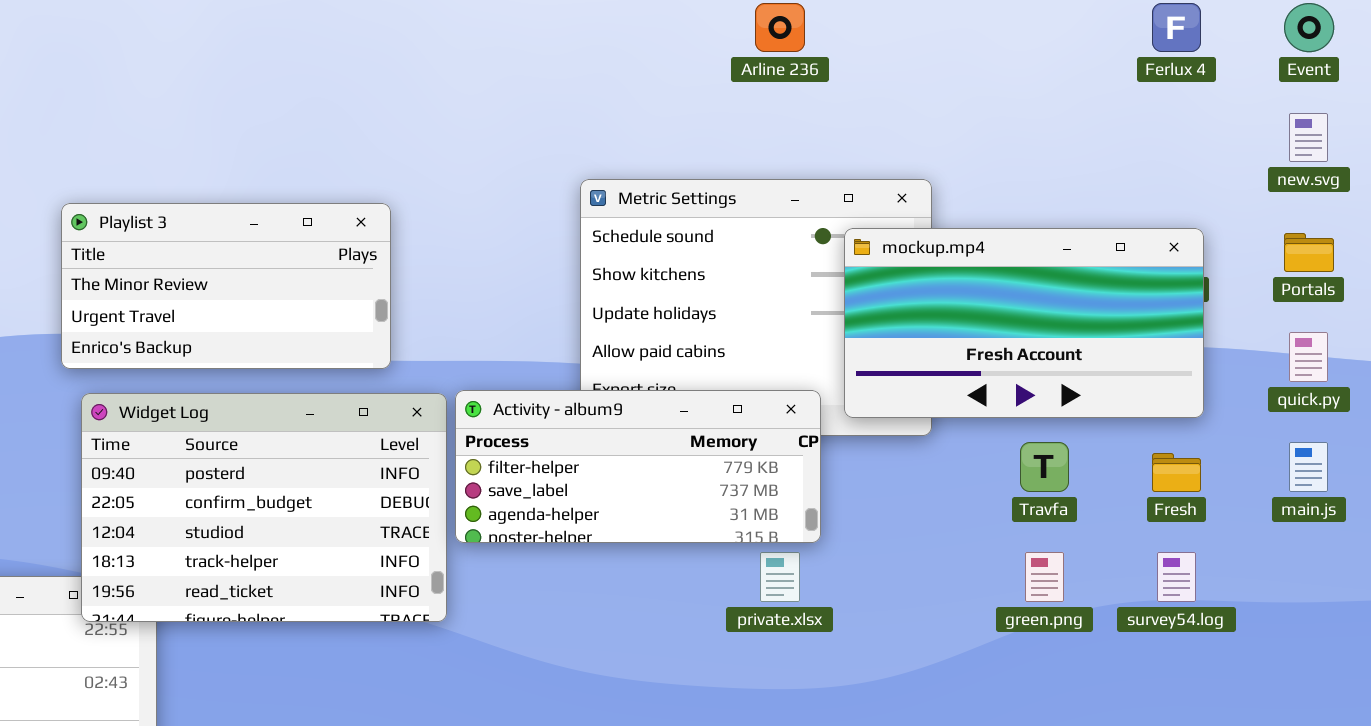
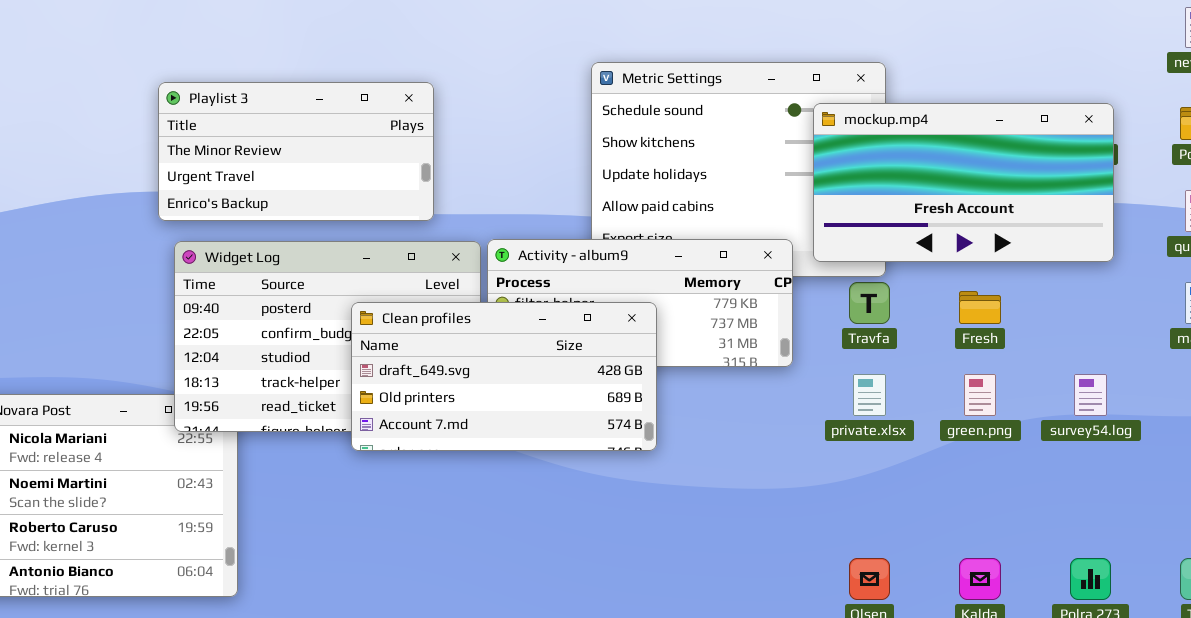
Travfa: [1020,442,1069,492] -> [849,282,890,324], moved
Fresh: [1152,453,1201,492] -> [959,291,1001,324], moved
Clean profiles: none -> [351,302,657,451], opened
private.xlsx: [760,552,800,602] -> [853,374,886,416], moved

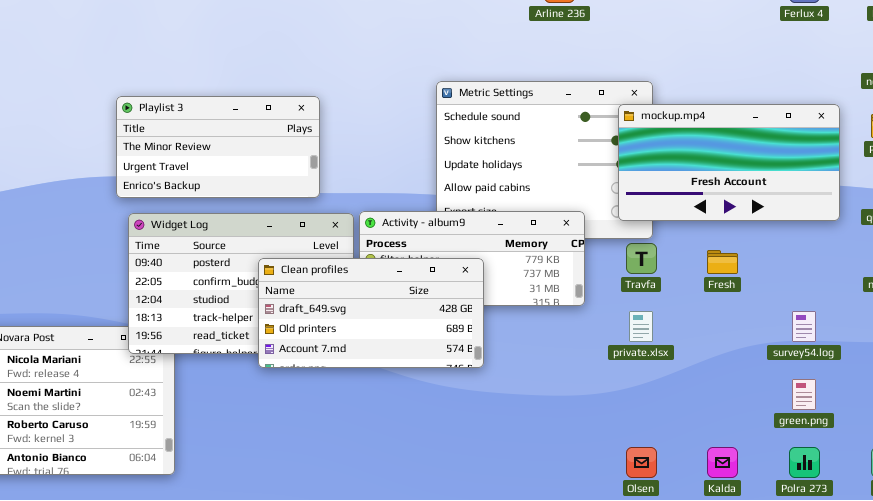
mockup.mp4: [813,103,1114,262] -> [618,104,840,221], moved
green.png: [964,374,996,416] -> [792,379,816,410], moved

